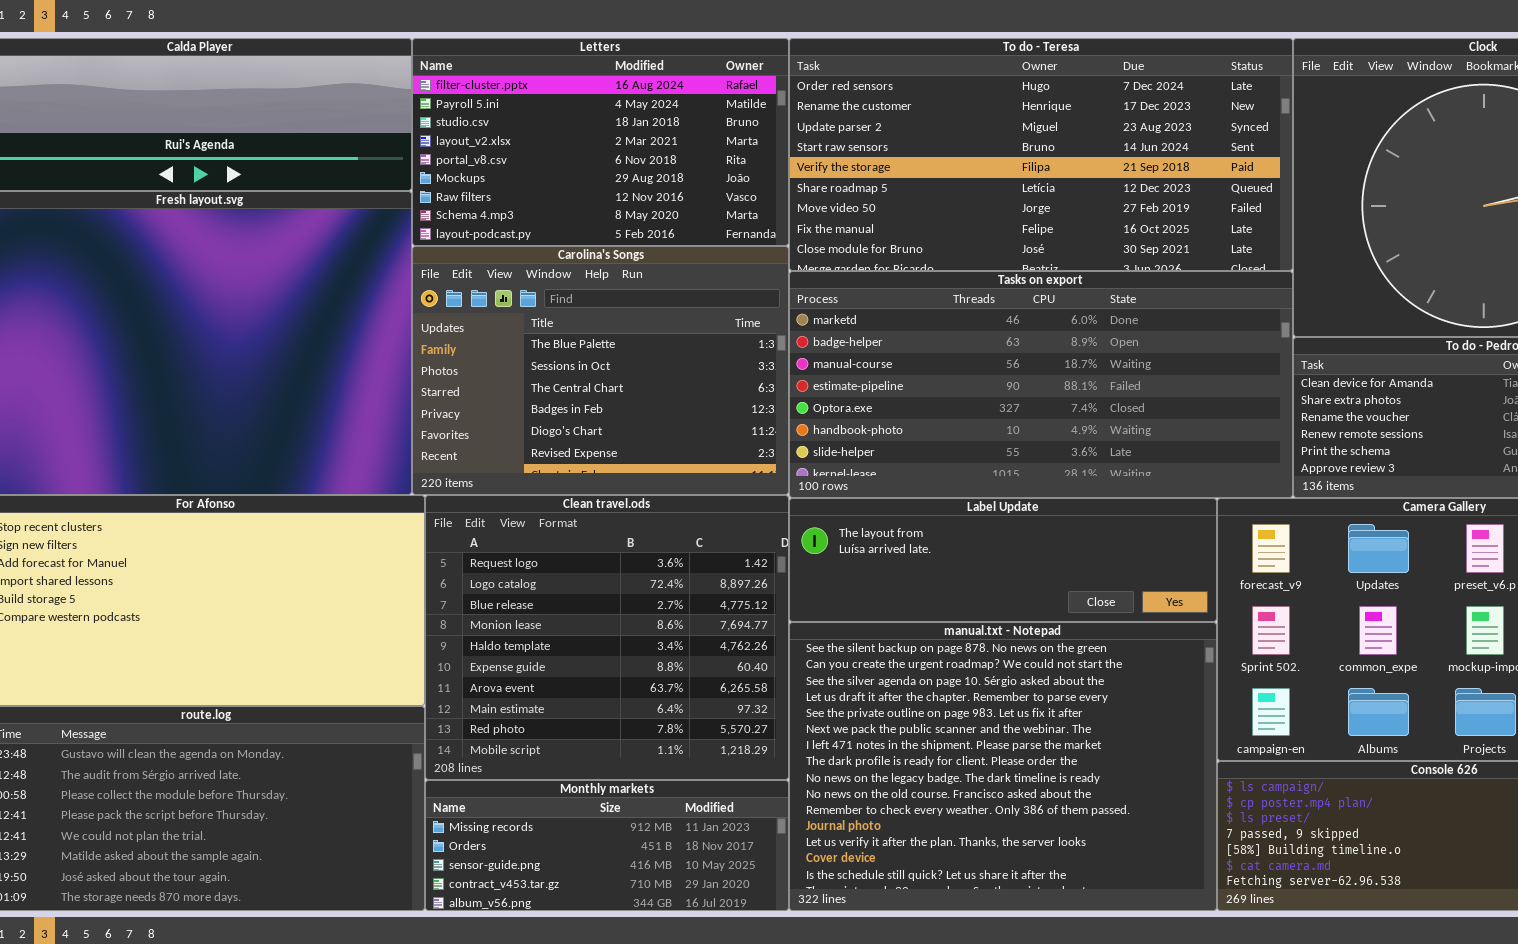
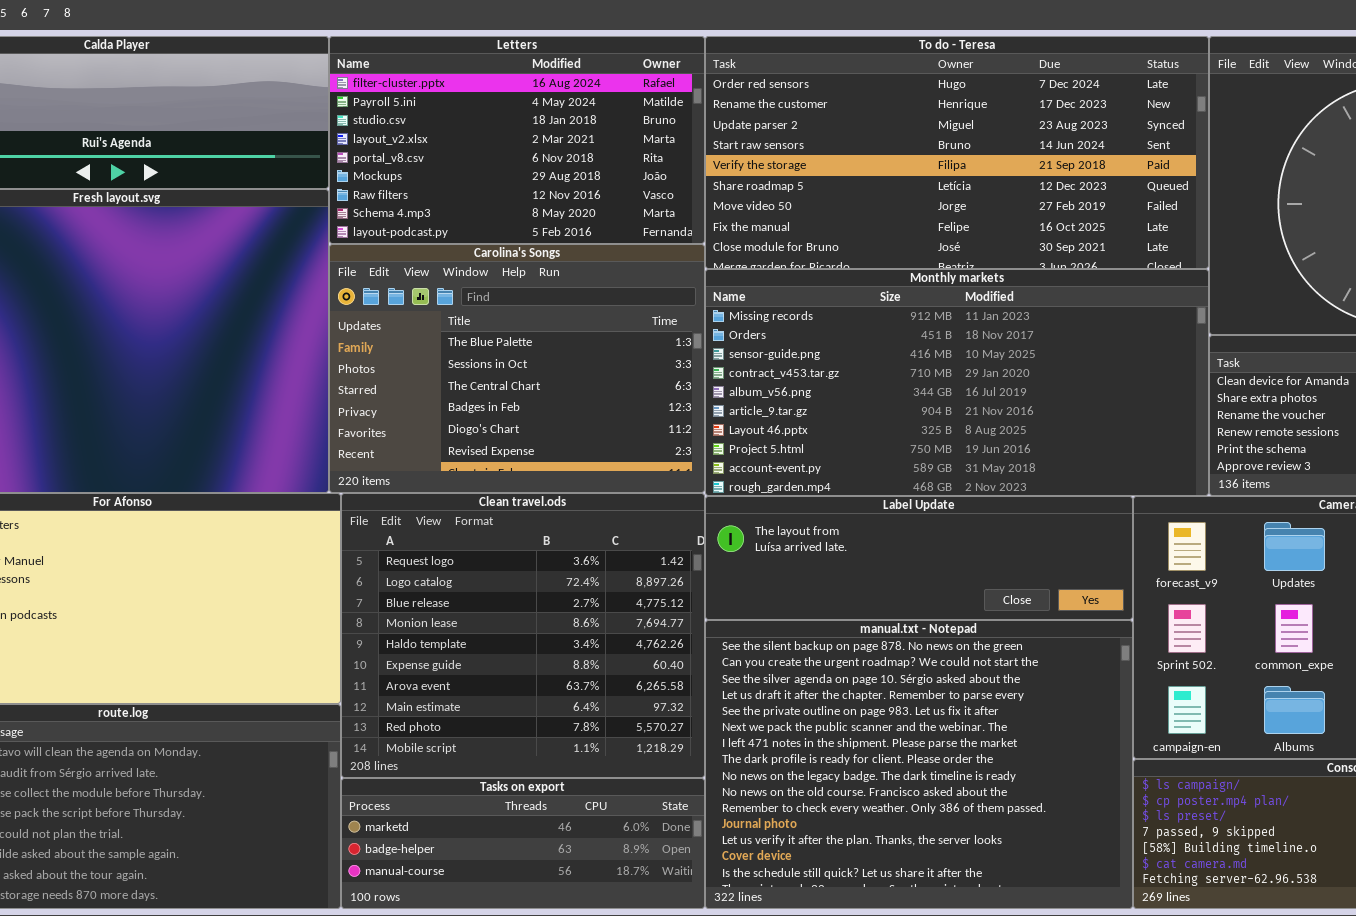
Tasks on export: [789,271,1293,498] -> [341,778,705,909], moved, resized
Monthly markets: [425,780,789,911] -> [705,269,1209,496], moved, resized

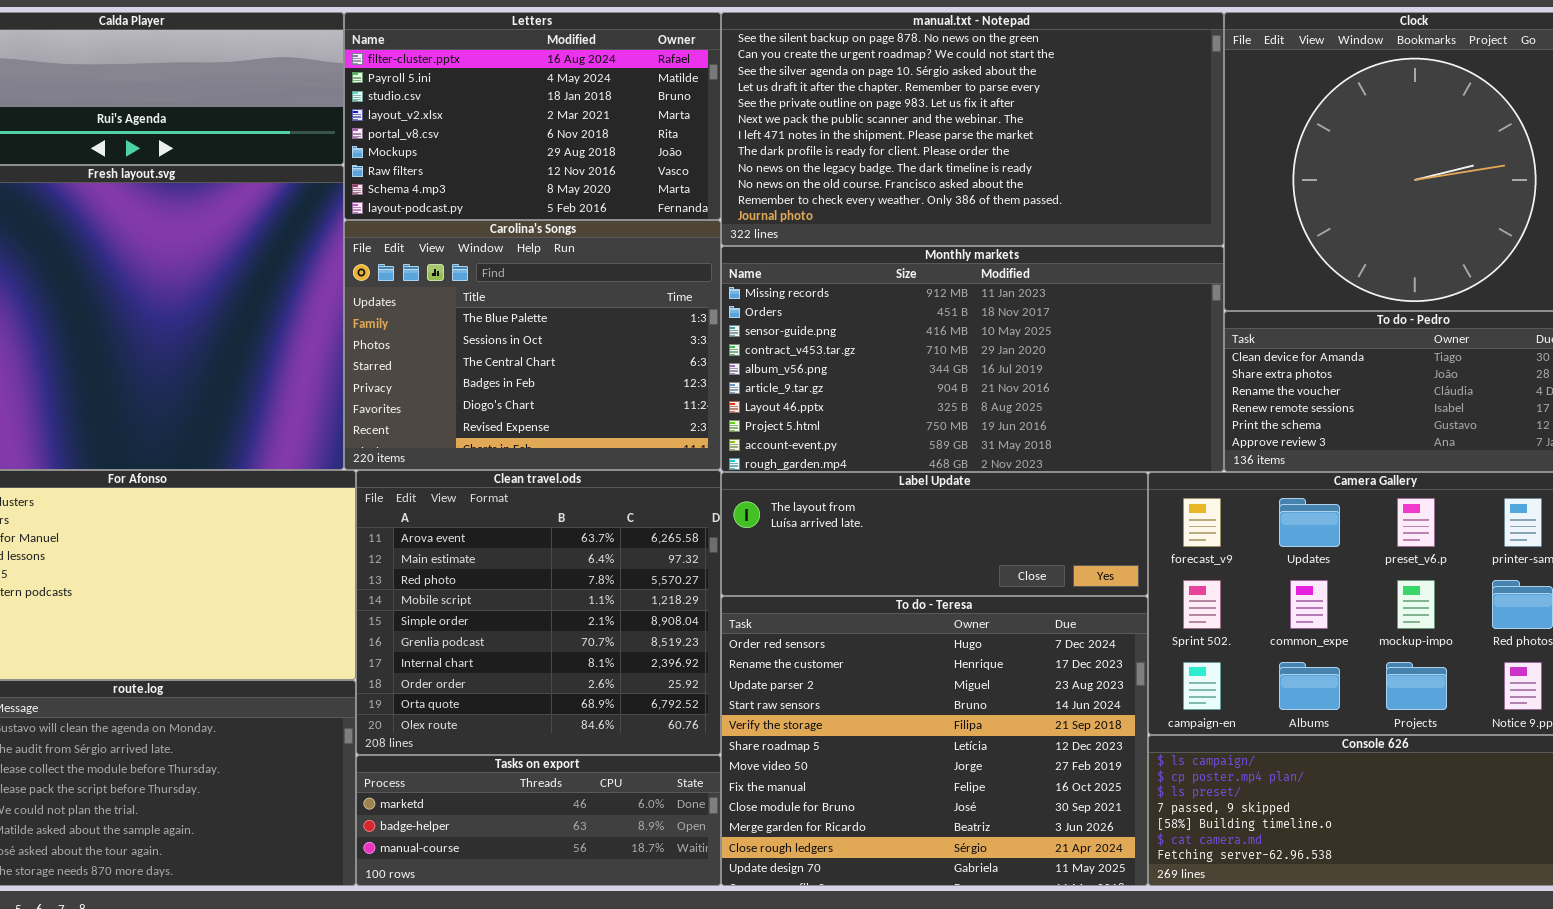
To do - Teresa: [705,36,1209,269] -> [721,596,1148,886], moved, resized
Clean travel.ods: [341,493,705,778] -> [356,470,721,755], scrolled down 6 rows
manual.txt - Notepad: [705,620,1133,909] -> [721,12,1224,246], moved, resized

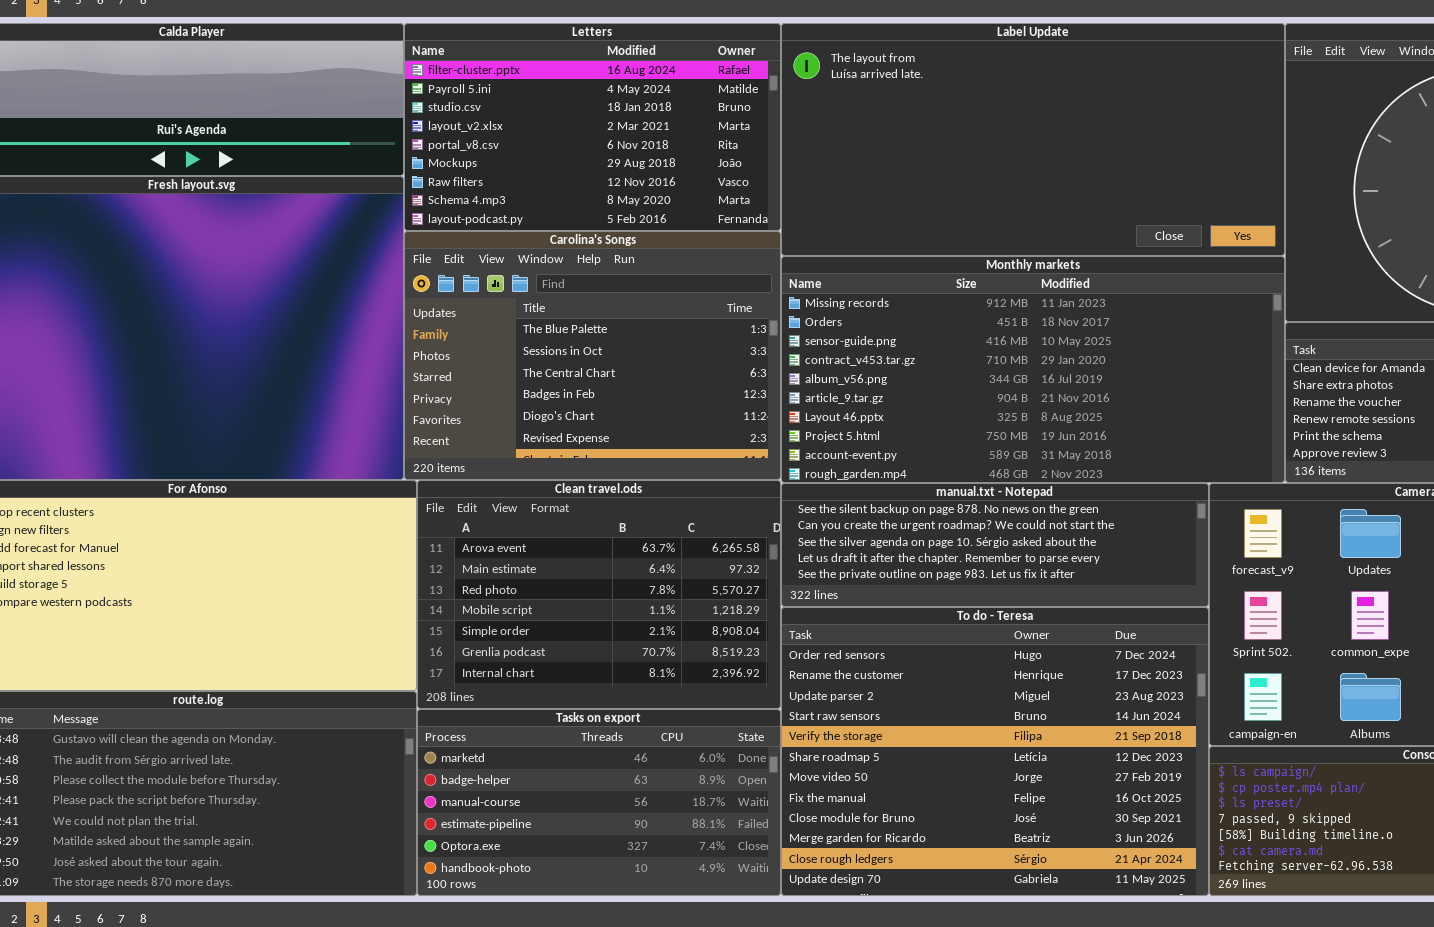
manual.txt - Notepad: [721,12,1224,246] -> [781,483,1209,607], moved, resized
Clean travel.ods: [356,470,721,755] -> [417,480,781,709], resized
Label Update: [721,472,1148,596] -> [781,23,1285,256], moved, resized
Tasks on export: [356,755,721,886] -> [417,709,781,896], resized

